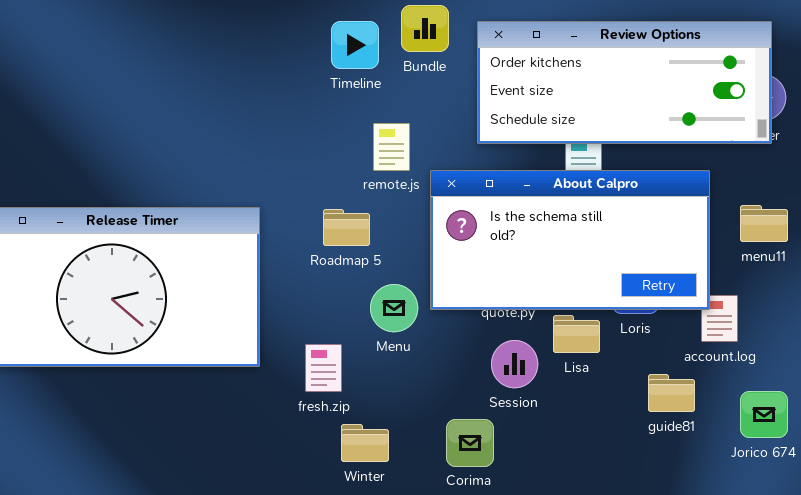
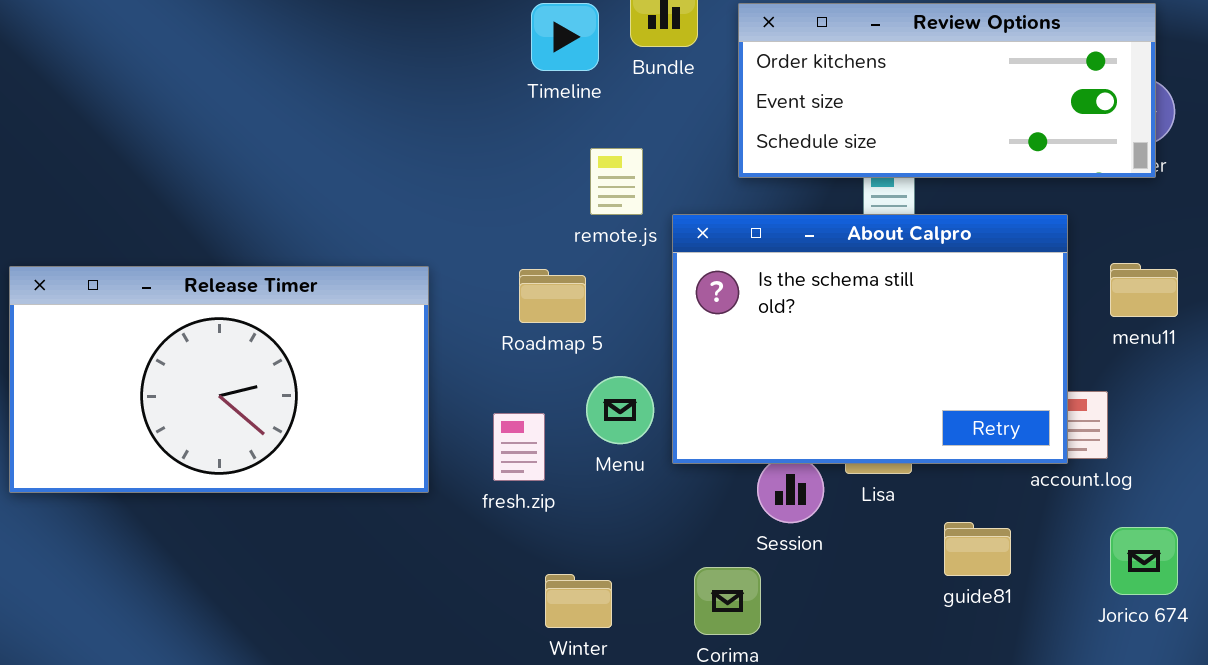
About Calpro: [430,170,710,310] -> [672,214,1068,464], resized
fresh.zip: [305,344,342,392] -> [493,413,545,481], moved
guide81: [648,374,695,412] -> [944,522,1011,576], moved

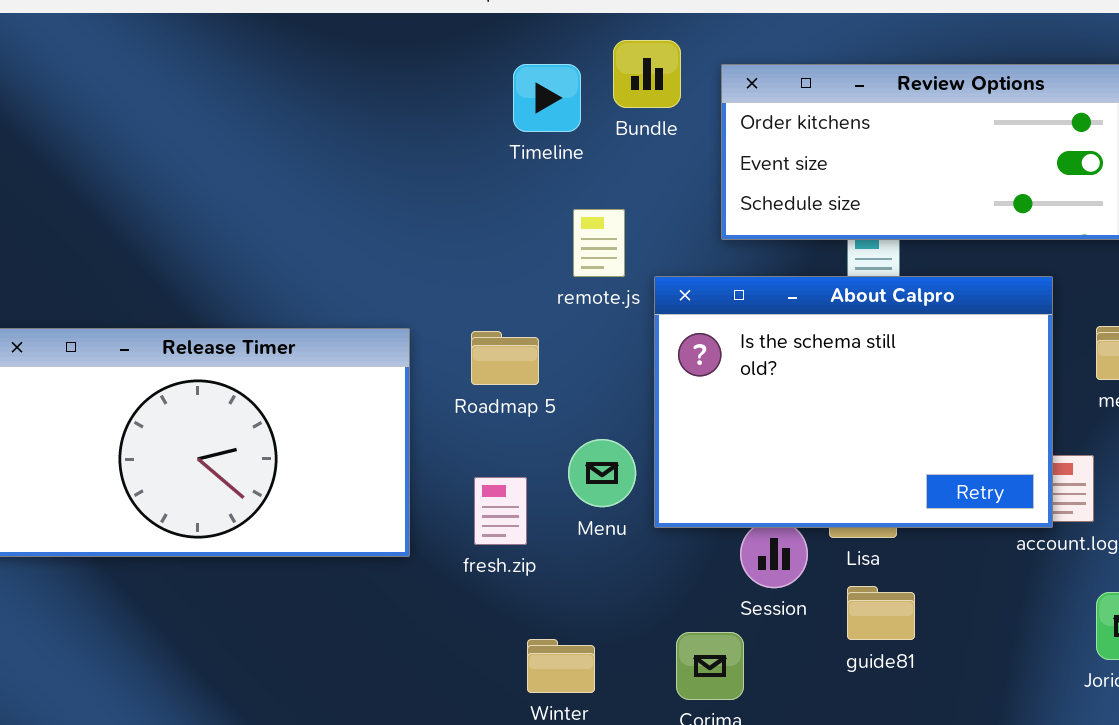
Roadmap 5: [519,269,586,323] -> [471,331,539,385], moved
guide81: [944,522,1011,576] -> [847,586,915,640], moved

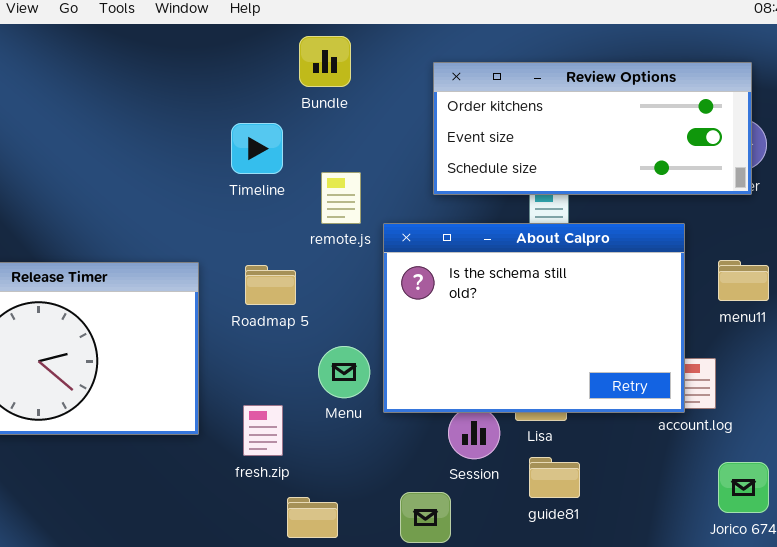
Bundle: [613,40,681,108] -> [299,36,351,87], moved
Timeline: [513,64,581,132] -> [231,123,283,174], moved
fresh.zip: [474,477,527,545] -> [243,405,283,456], moved

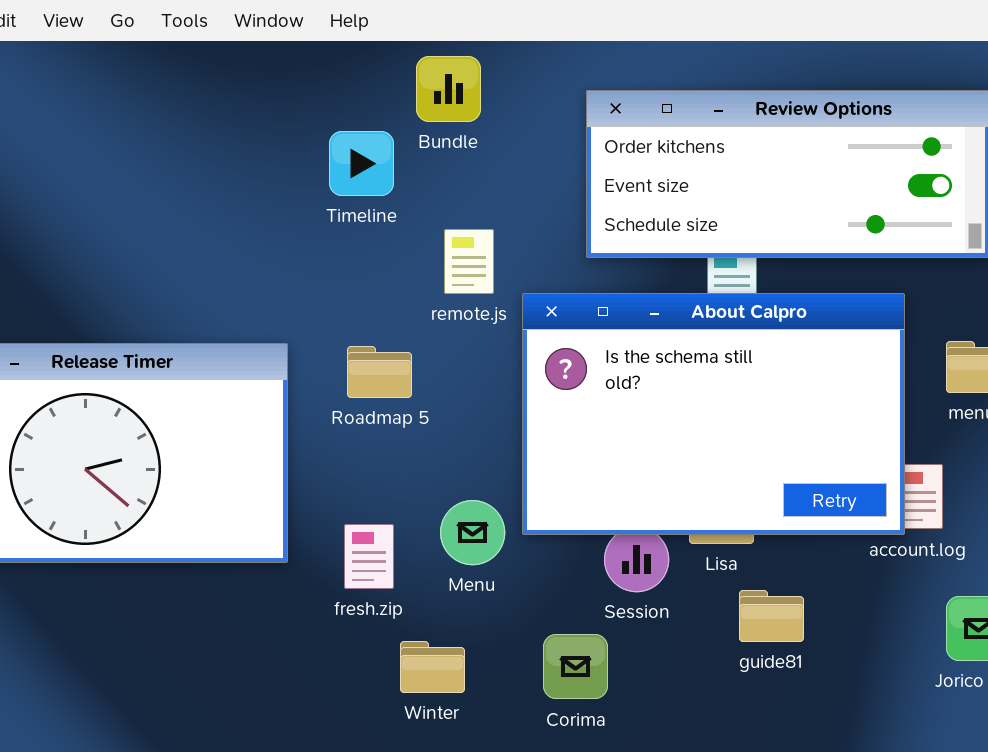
Timeline: [231,123,283,174] -> [329,131,394,196], moved
Menu: [318,346,370,398] -> [440,500,505,565], moved
guide81: [529,457,580,498] -> [739,590,804,642], moved

